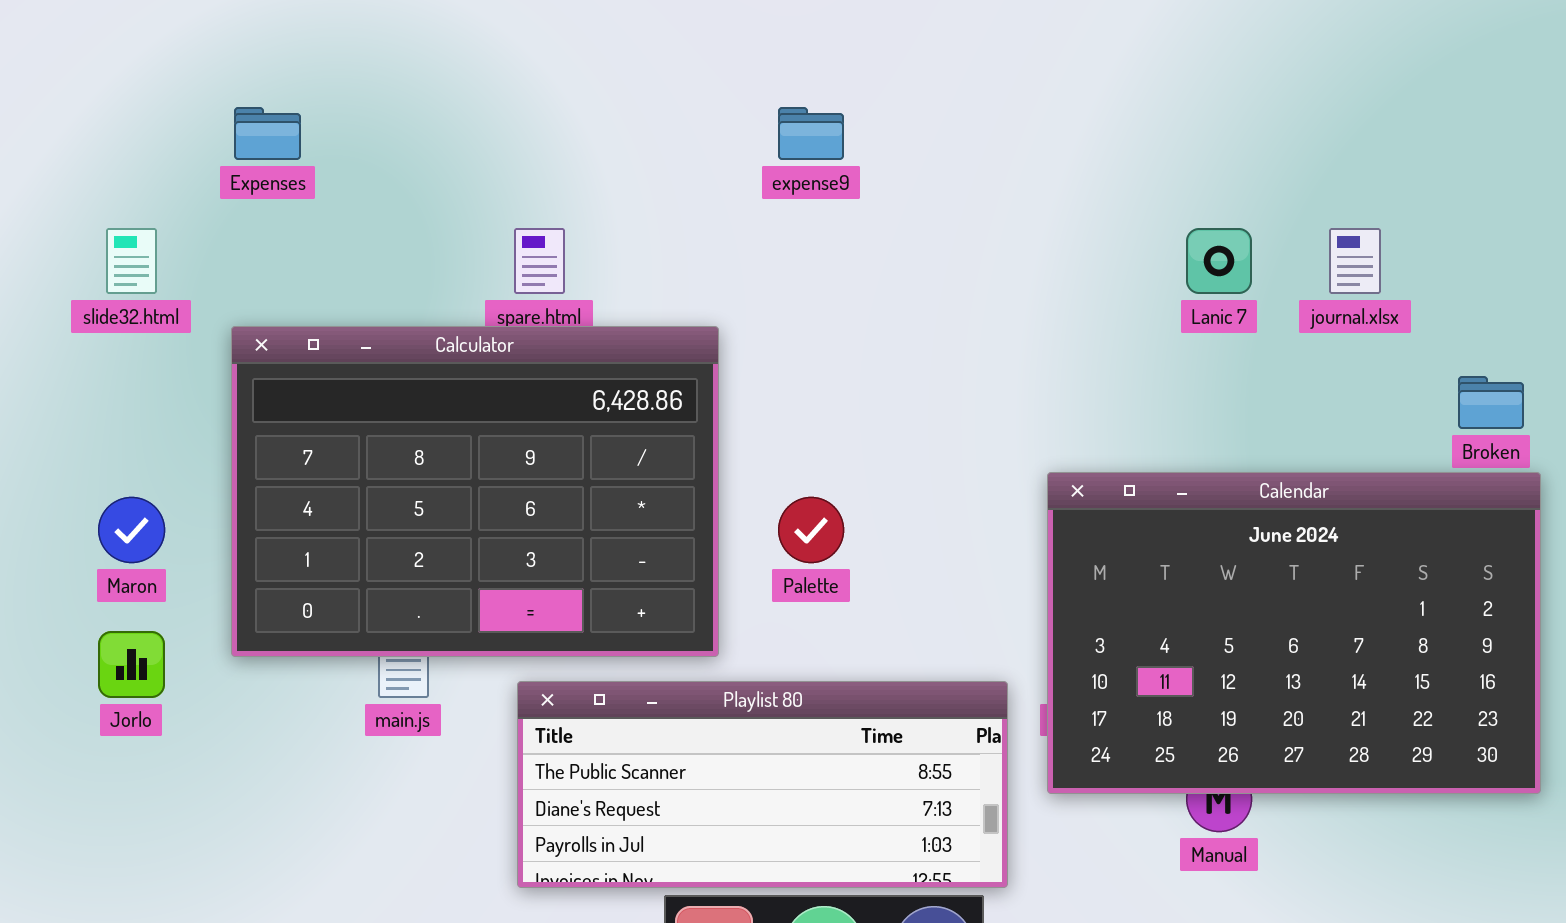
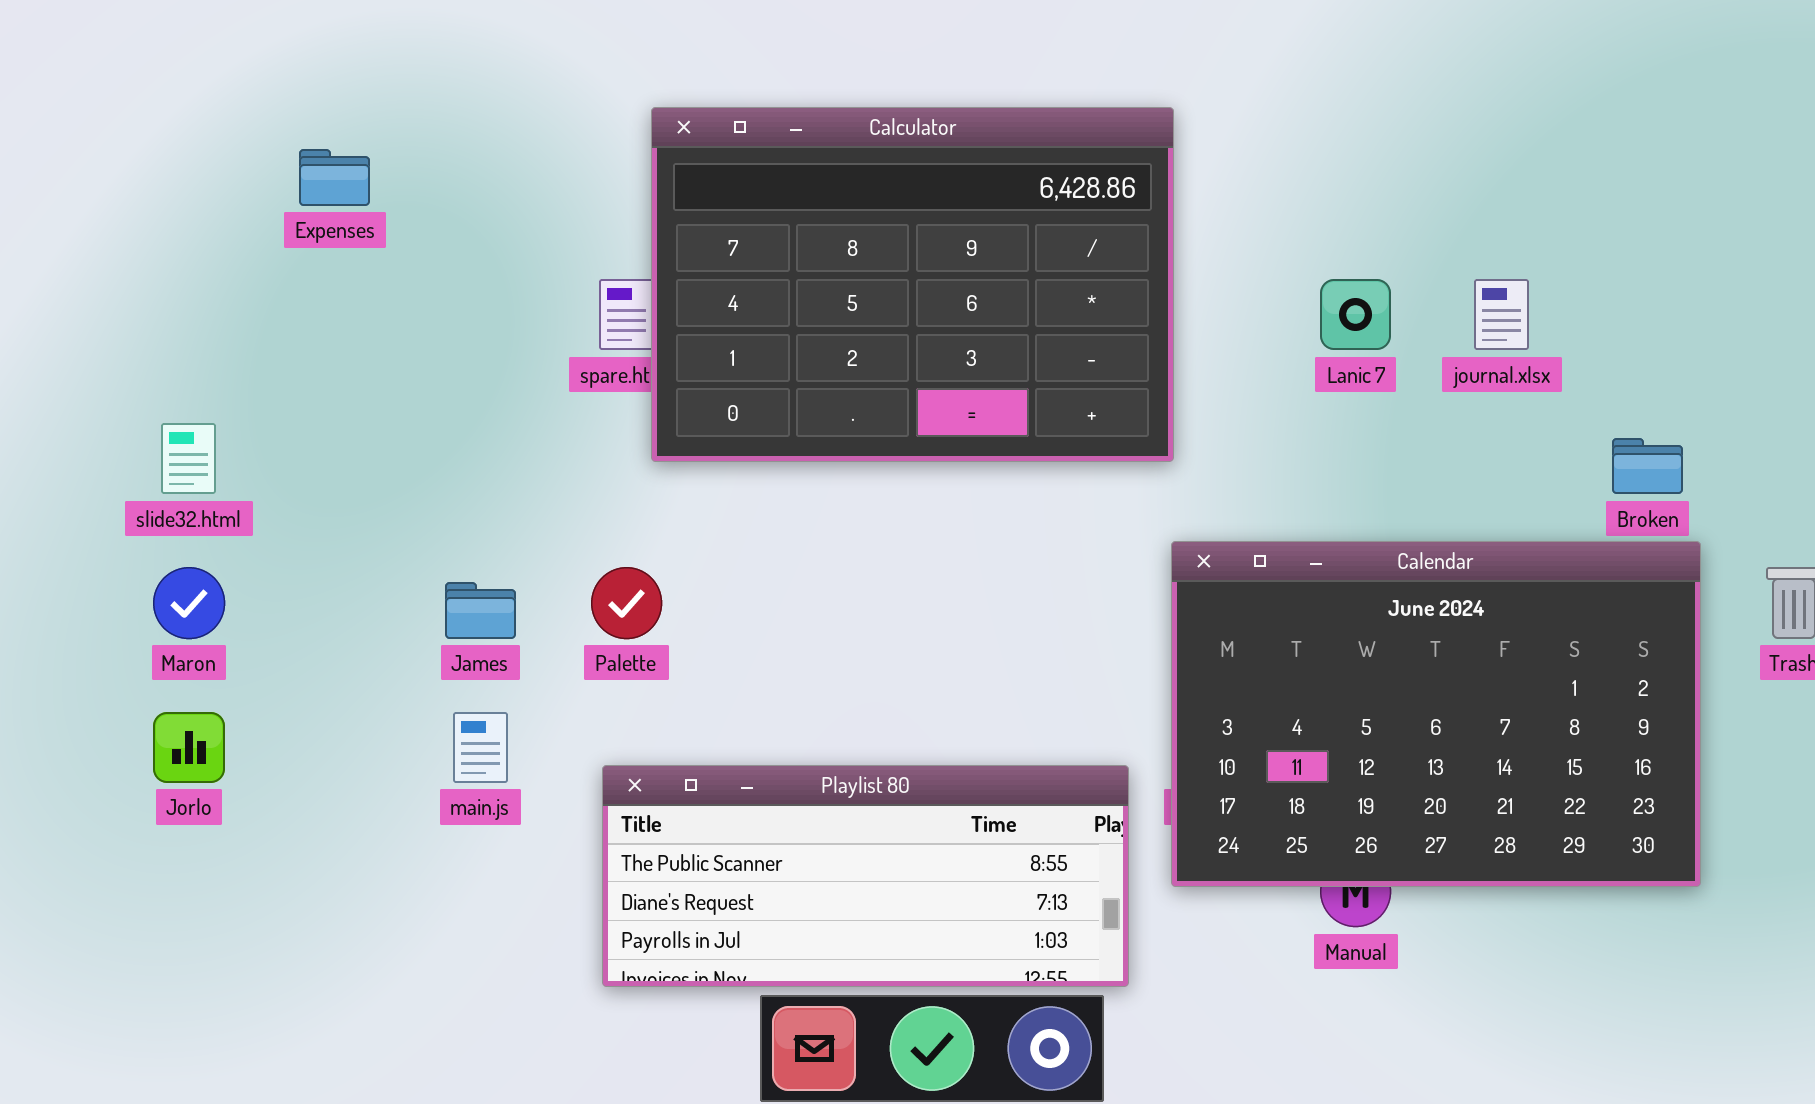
slide32.html: [106,228,157,294] -> [161,423,216,494], moved
Calculator: [231,326,719,657] -> [651,107,1174,462], moved
Palette: [778,497,844,563] -> [591,567,662,639], moved

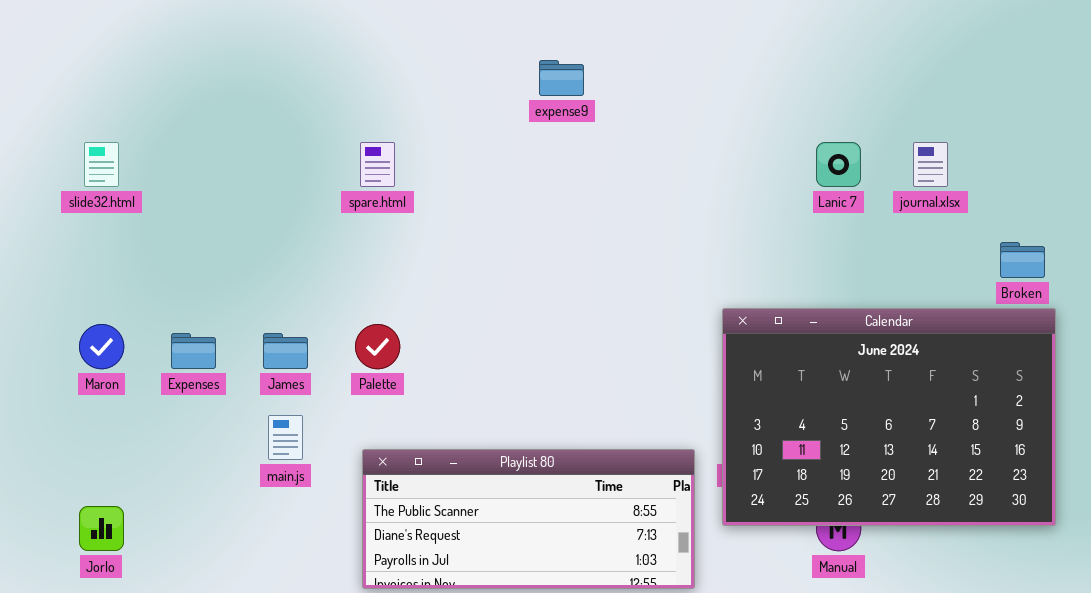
Calculator: [651,107,1174,462] -> none, closed
Expenses: [299,149,370,206] -> [171,333,216,369], moved
slide32.html: [161,423,216,494] -> [84,142,119,187], moved
Jorlo: [153,712,225,783] -> [79,506,124,551], moved

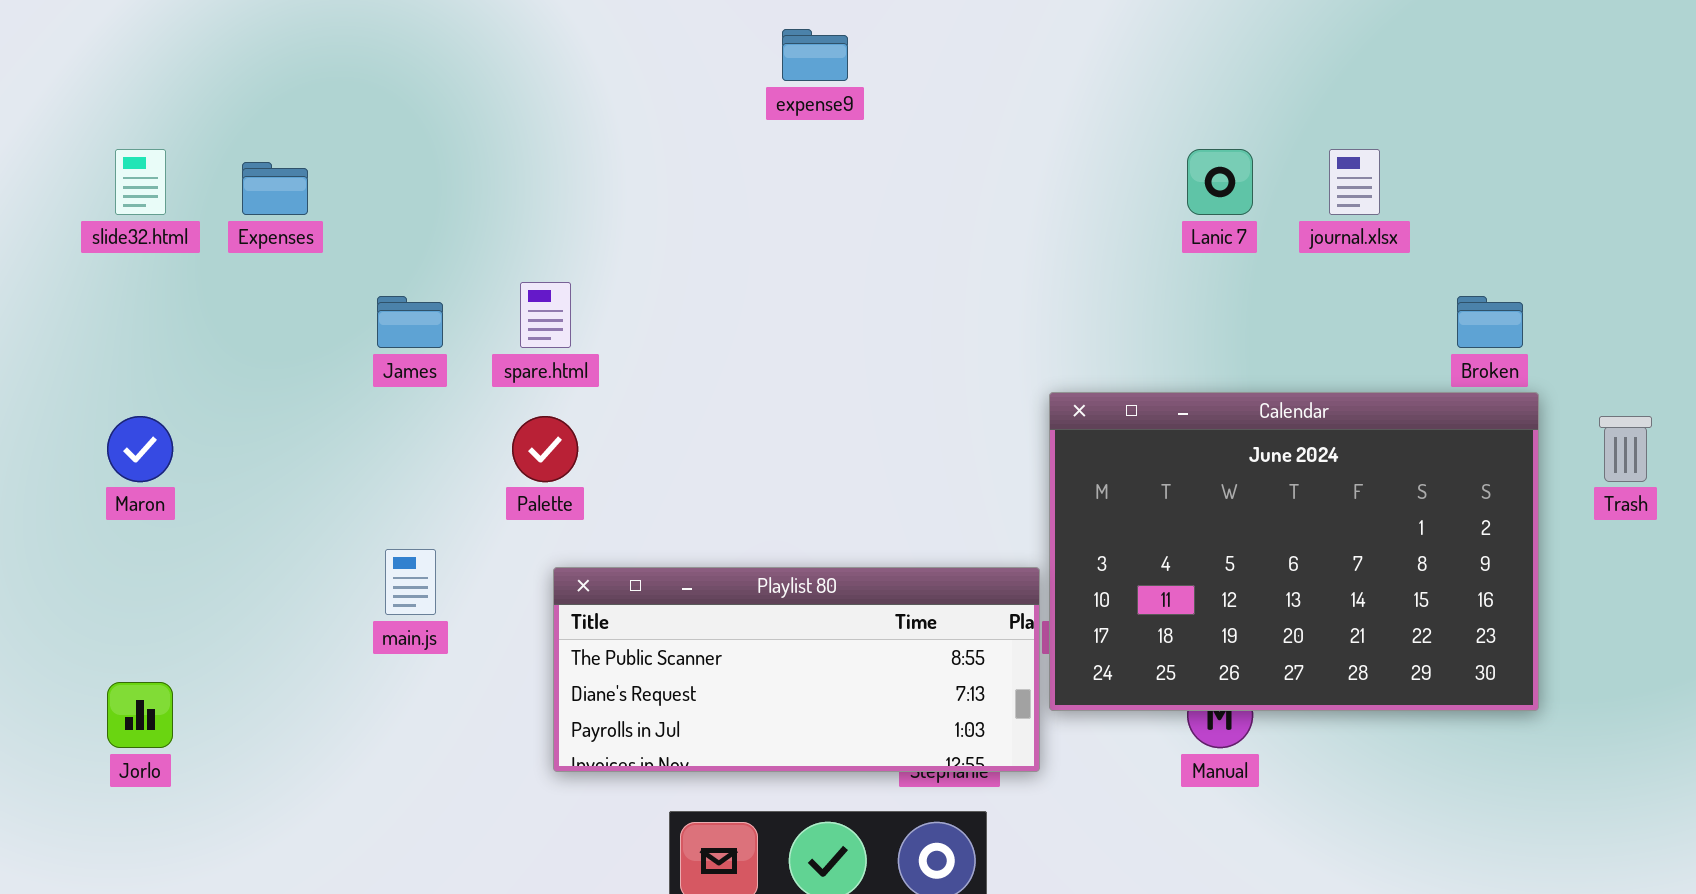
spare.html: [360,142,395,187] -> [520,282,571,348], moved
Expenses: [171,333,216,369] -> [242,162,308,215], moved
James: [263,333,308,369] -> [377,296,443,348], moved
Playlist 80: [362,449,695,589] -> [553,567,1040,772], moved

